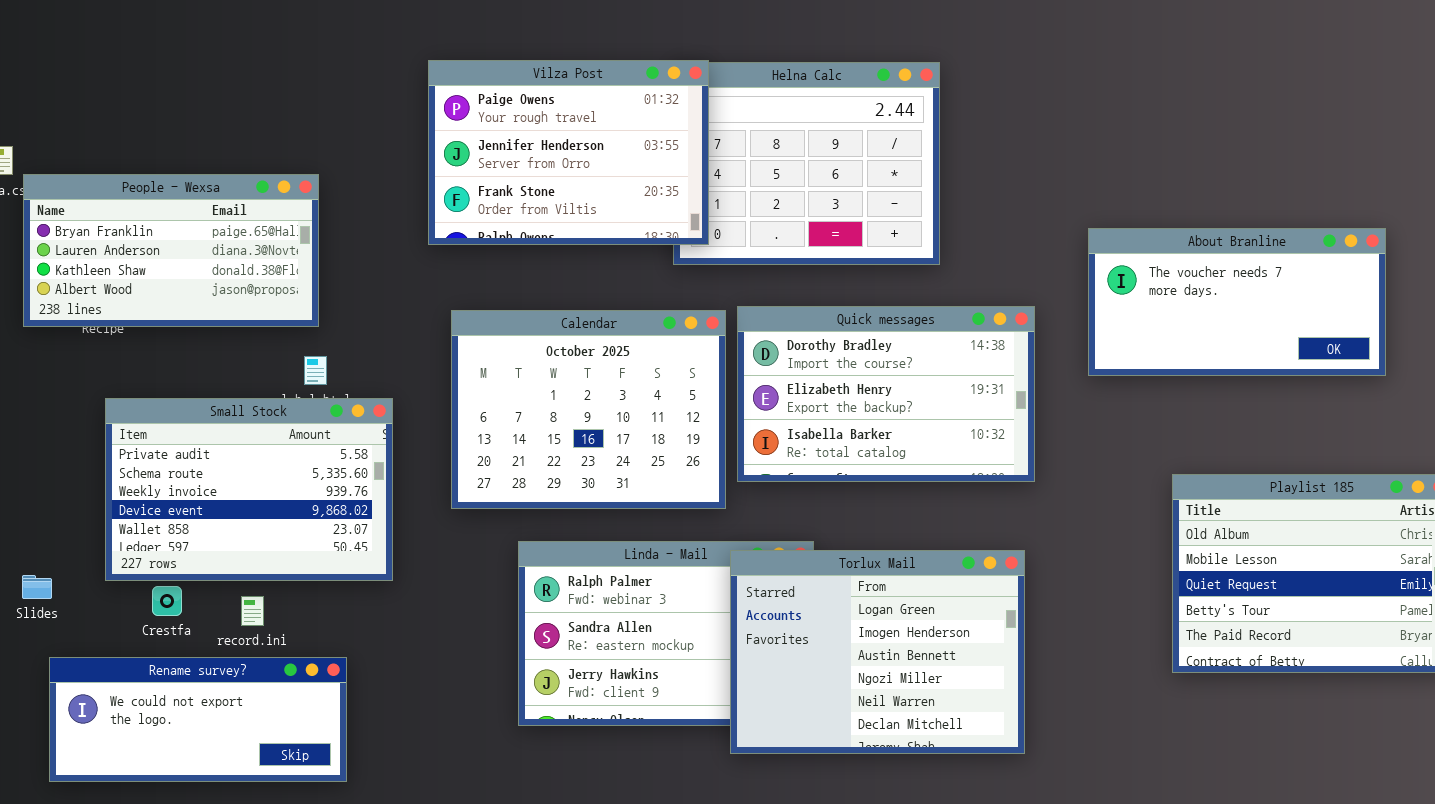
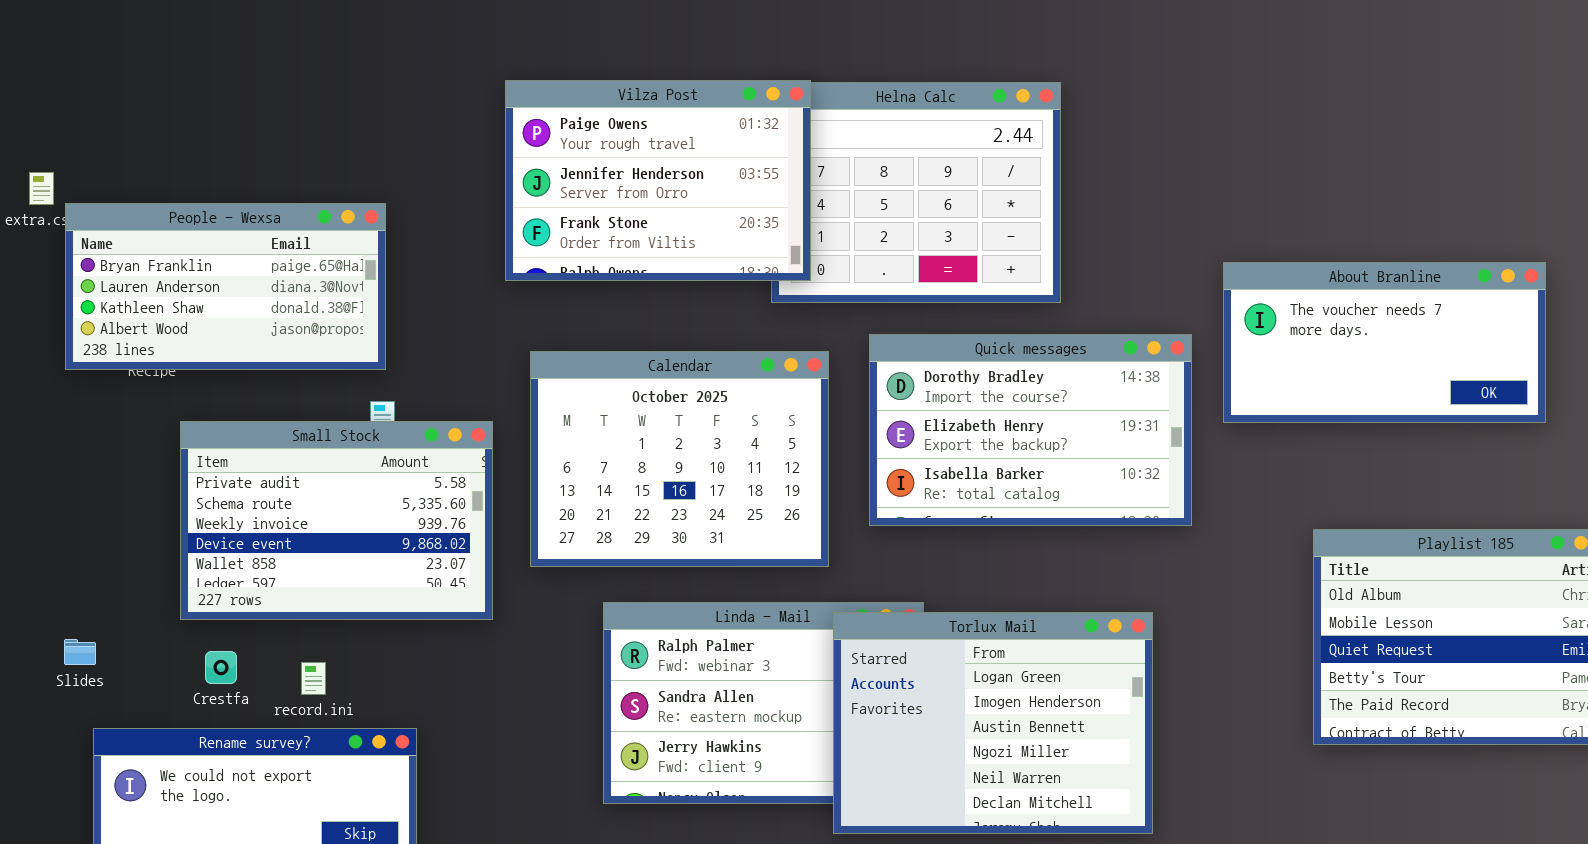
Quick messages: [737,306,1035,482] -> [869,334,1192,526], moved
Small Stock: [105,398,393,581] -> [180,421,493,620], moved

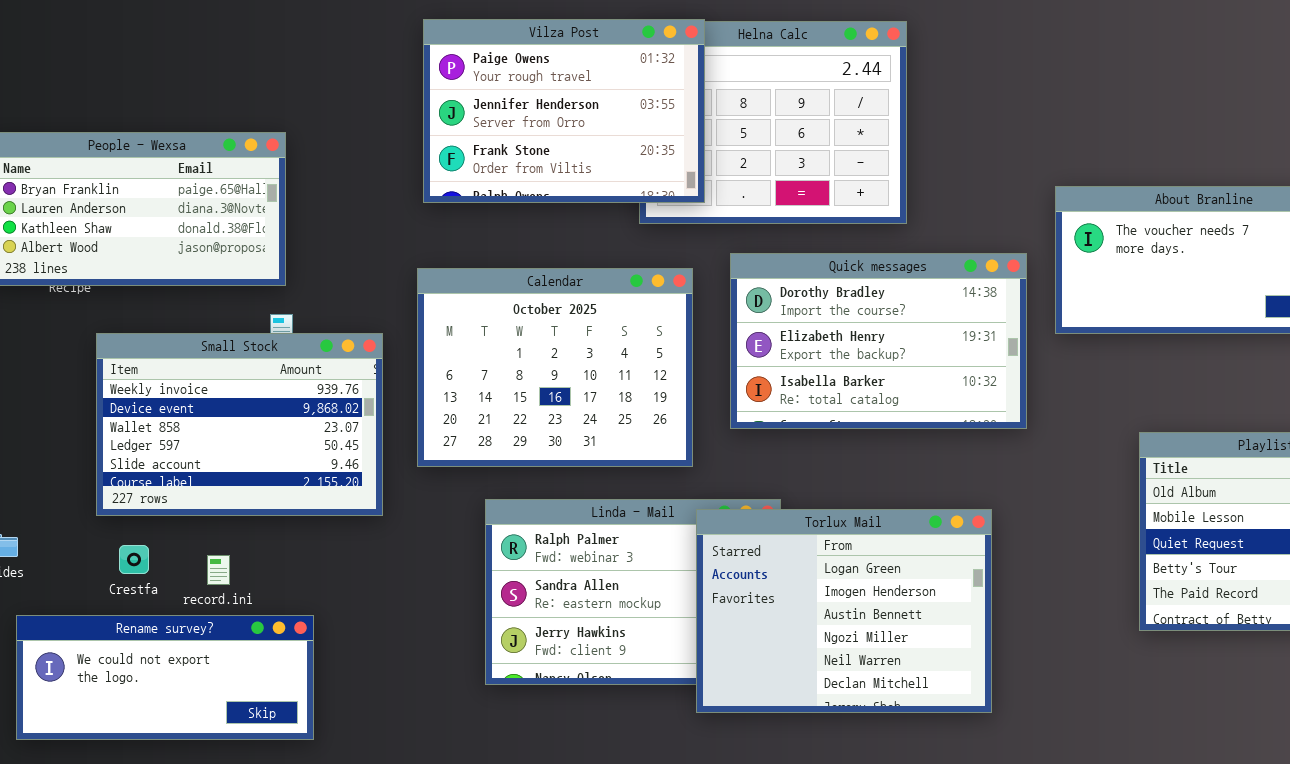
Vilza Post: [505,80,811,281] -> [423,19,705,203], moved
Small Stock: [180,421,493,620] -> [96,333,383,516], scrolled down 2 rows

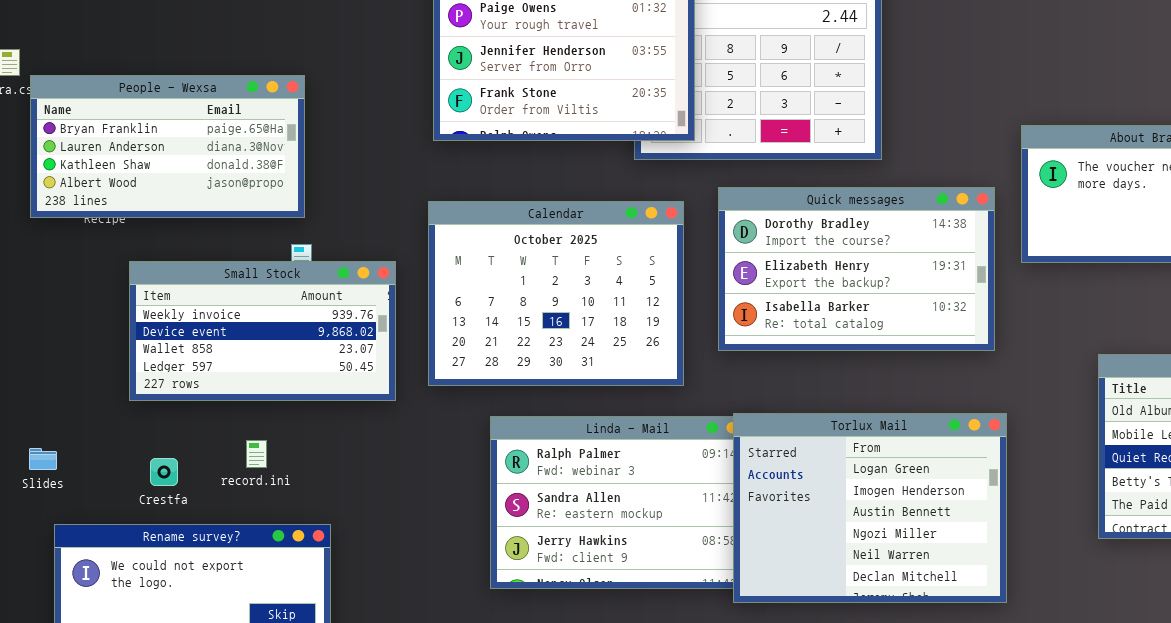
Small Stock: [96,333,383,516] -> [129,261,396,401], resized
Torlux Mail: [696,509,992,713] -> [733,413,1007,603], moved
record.ini: [207,555,230,585] -> [246,440,267,468], moved

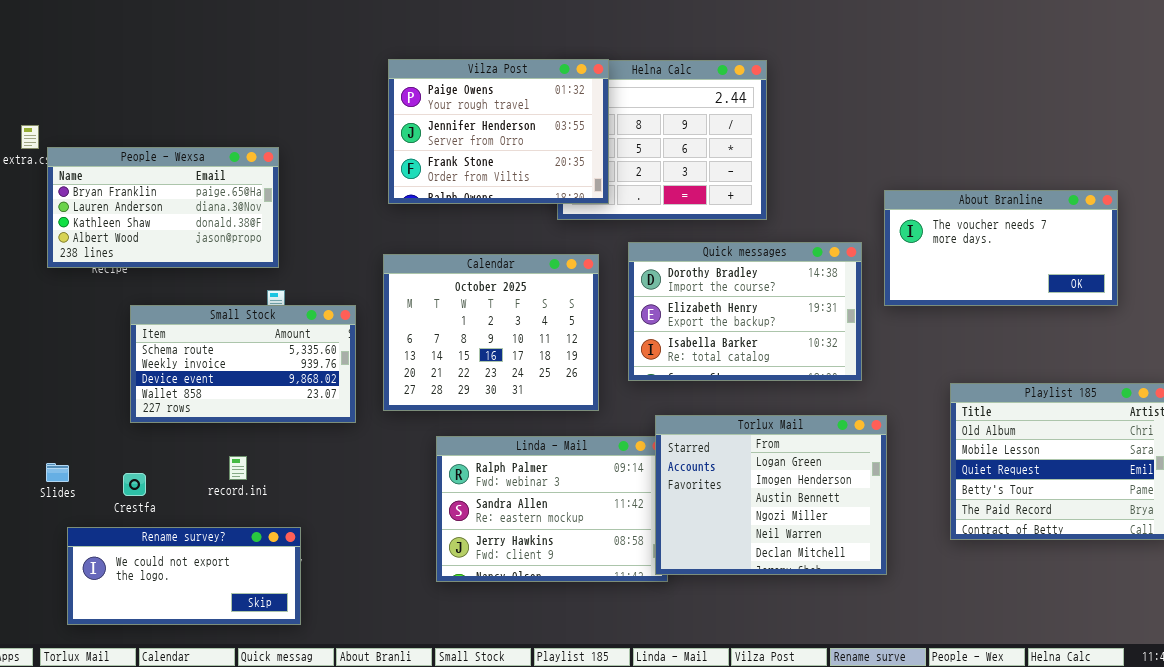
Small Stock: [129,261,396,401] -> [130,305,356,423], scrolled up 1 row
Torlux Mail: [733,413,1007,603] -> [655,415,887,575], moved
Crestfa: [150,458,178,486] -> [123,473,146,496], moved

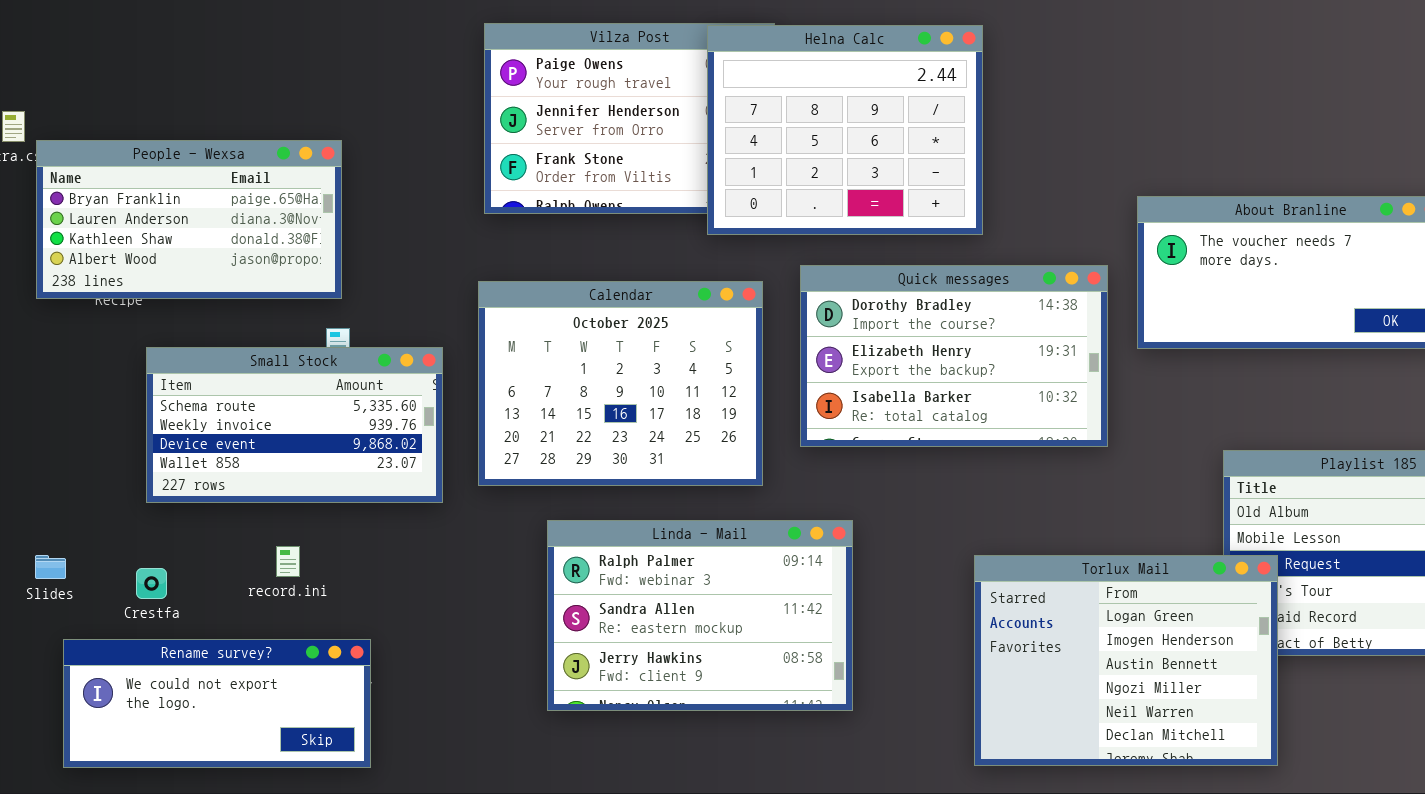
Helna Calc: [557,60,767,220] -> [707,25,983,235], raised
Torlux Mail: [655,415,887,575] -> [974,555,1278,766], moved

